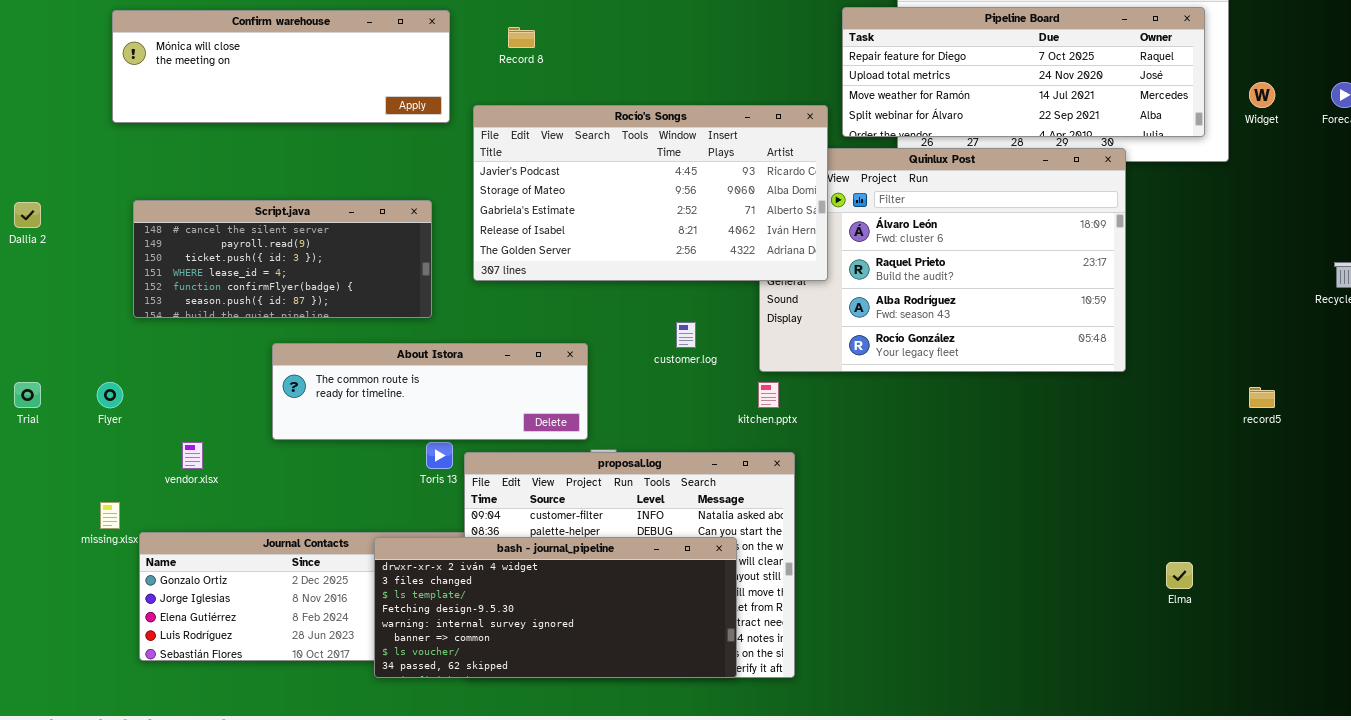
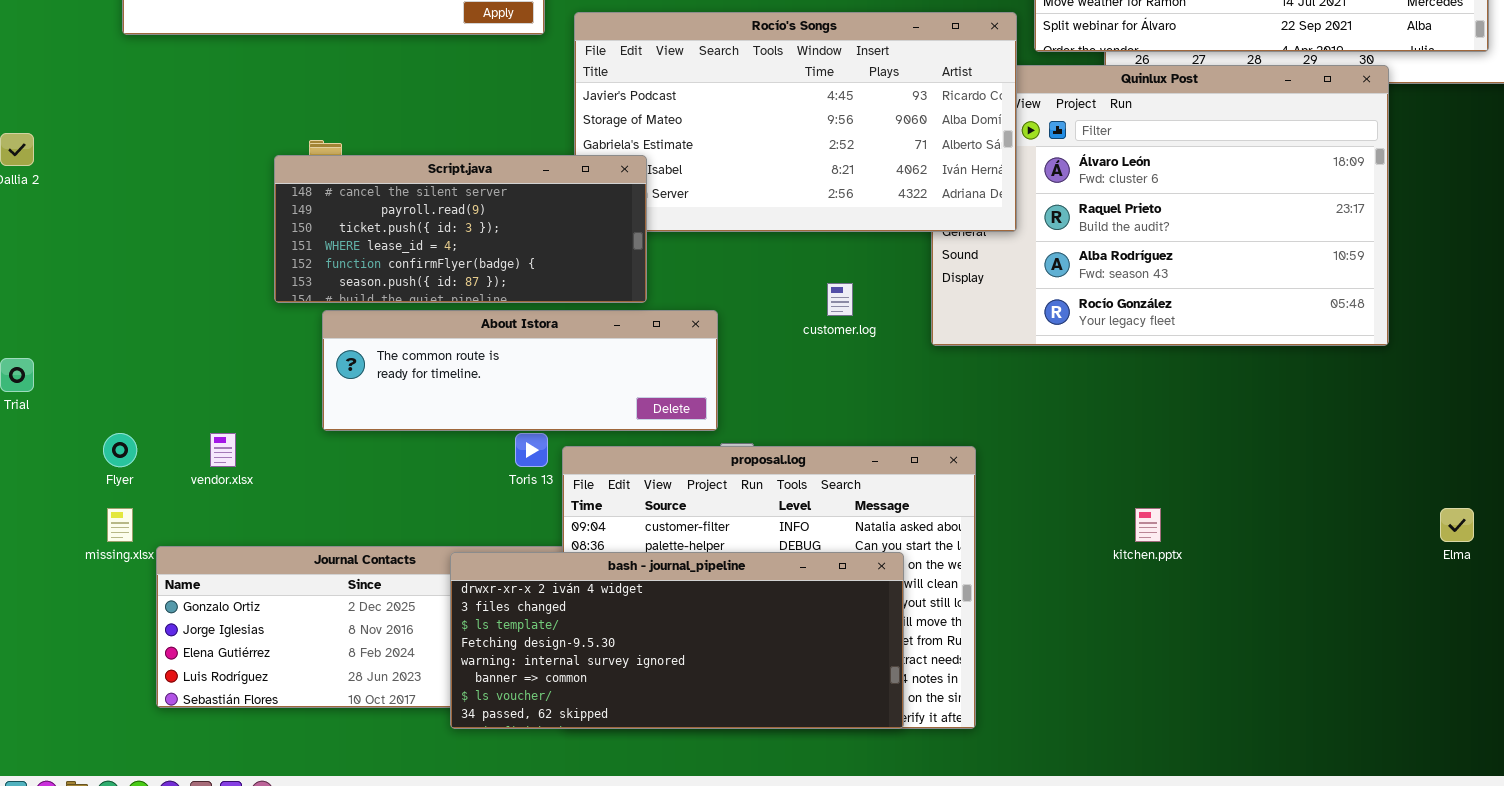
Script.java: [133,200,432,318] -> [274,155,647,303], moved
Flyer: [97,382,123,408] -> [103,433,137,467], moved
kitchen.pptx: [758,382,779,408] -> [1135,508,1161,542], moved
Elma: [1166,562,1193,589] -> [1440,508,1474,542], moved

